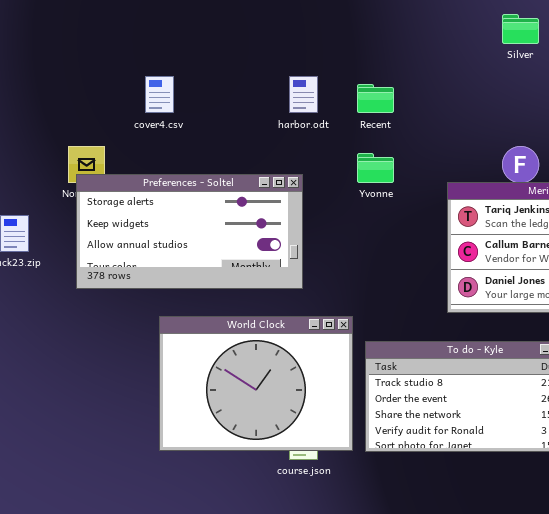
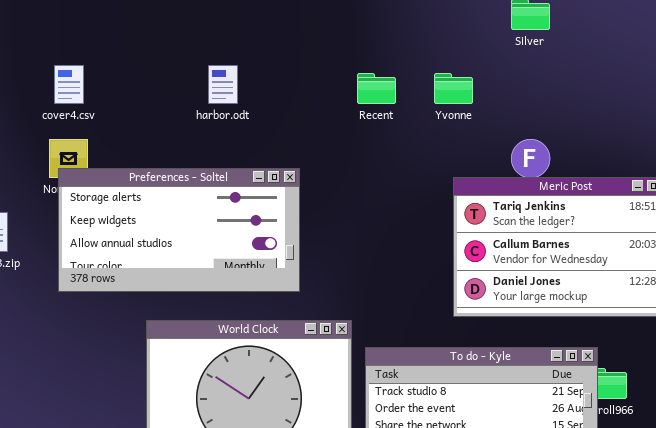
cover4.csv: [145,76,174,113] -> [54,65,84,104], moved
harbor.odt: [289,76,318,113] -> [208,65,238,104], moved
Yvonne: [357,153,394,183] -> [434,73,473,104], moved

